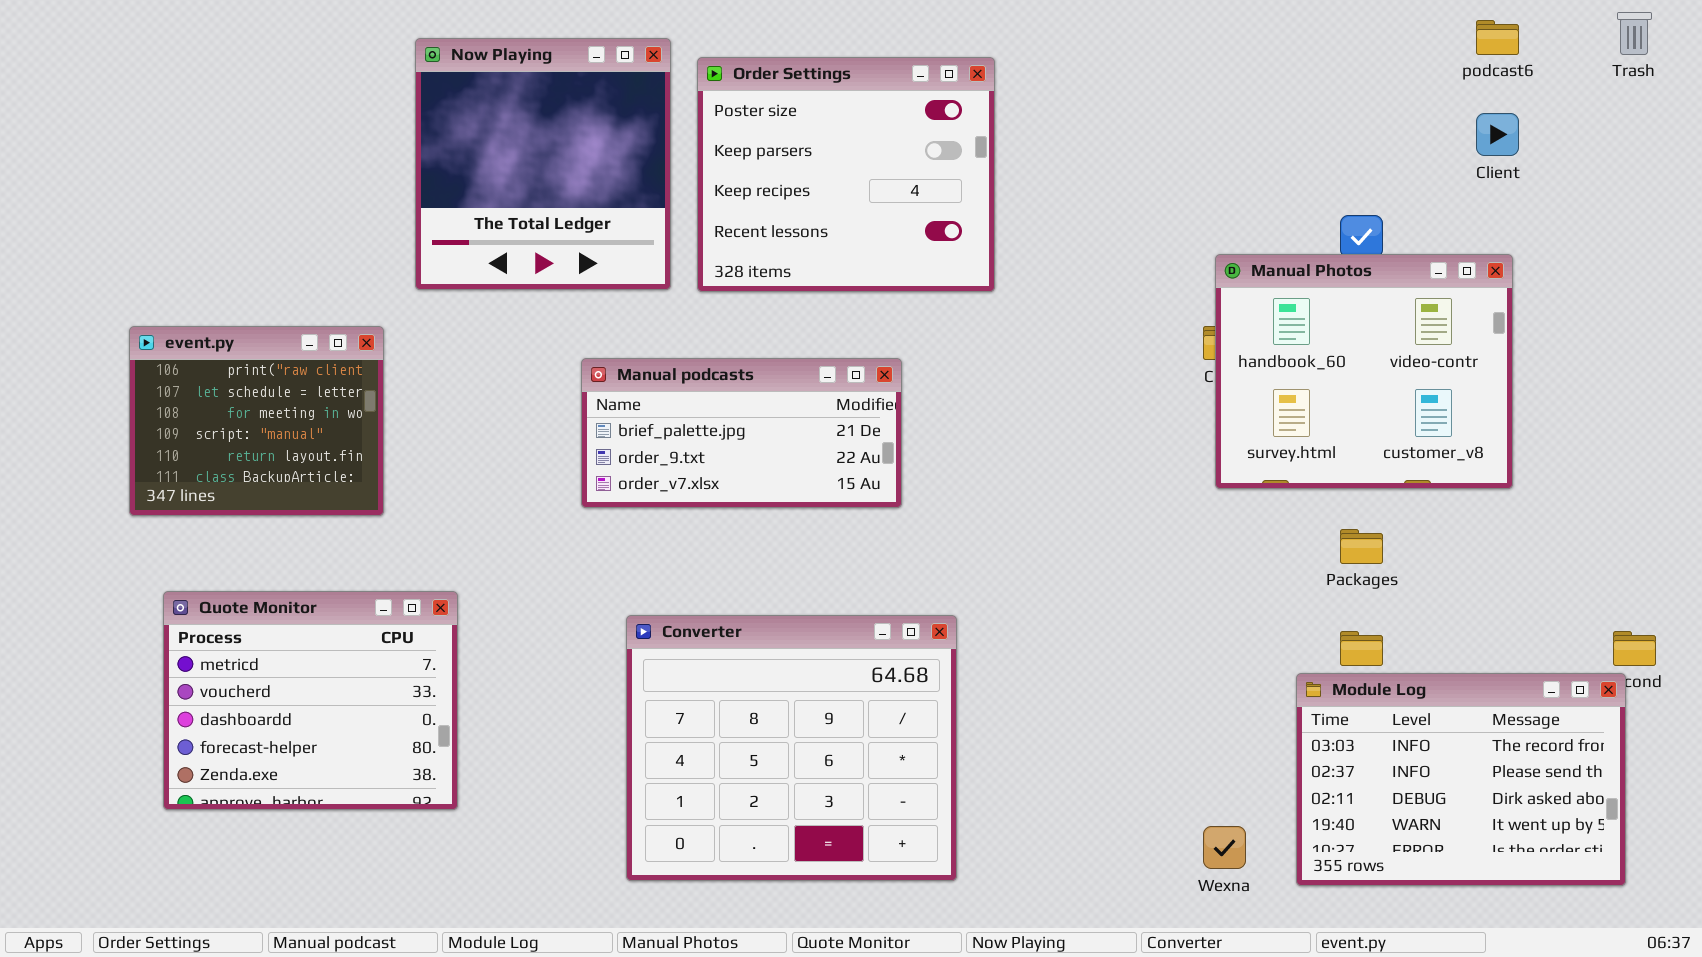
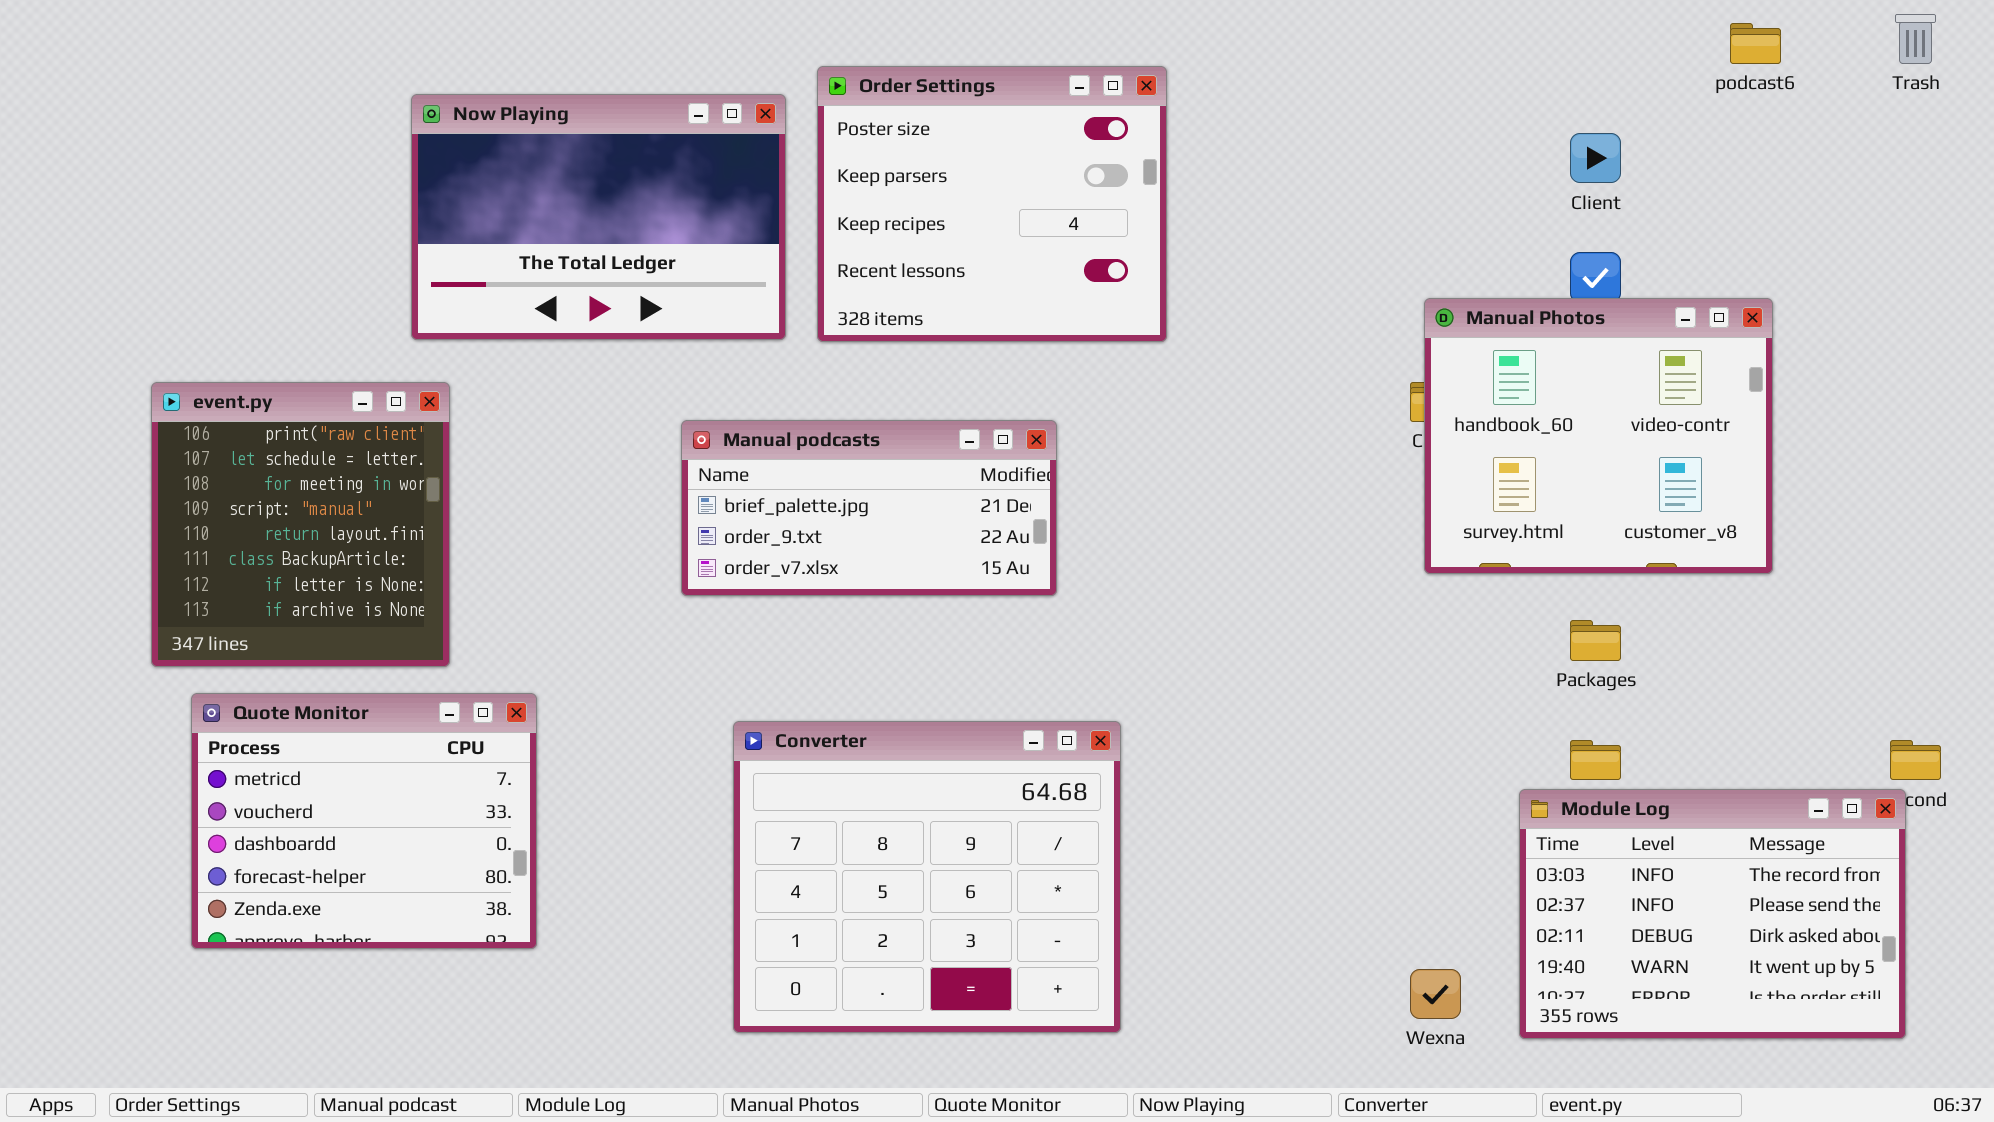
Now Playing: [415,38,671,290] -> [411,94,786,340], resized
Client: [1476,113,1519,156] -> [1570,133,1621,183], moved
event.py: [129,326,384,516] -> [151,382,450,667], resized

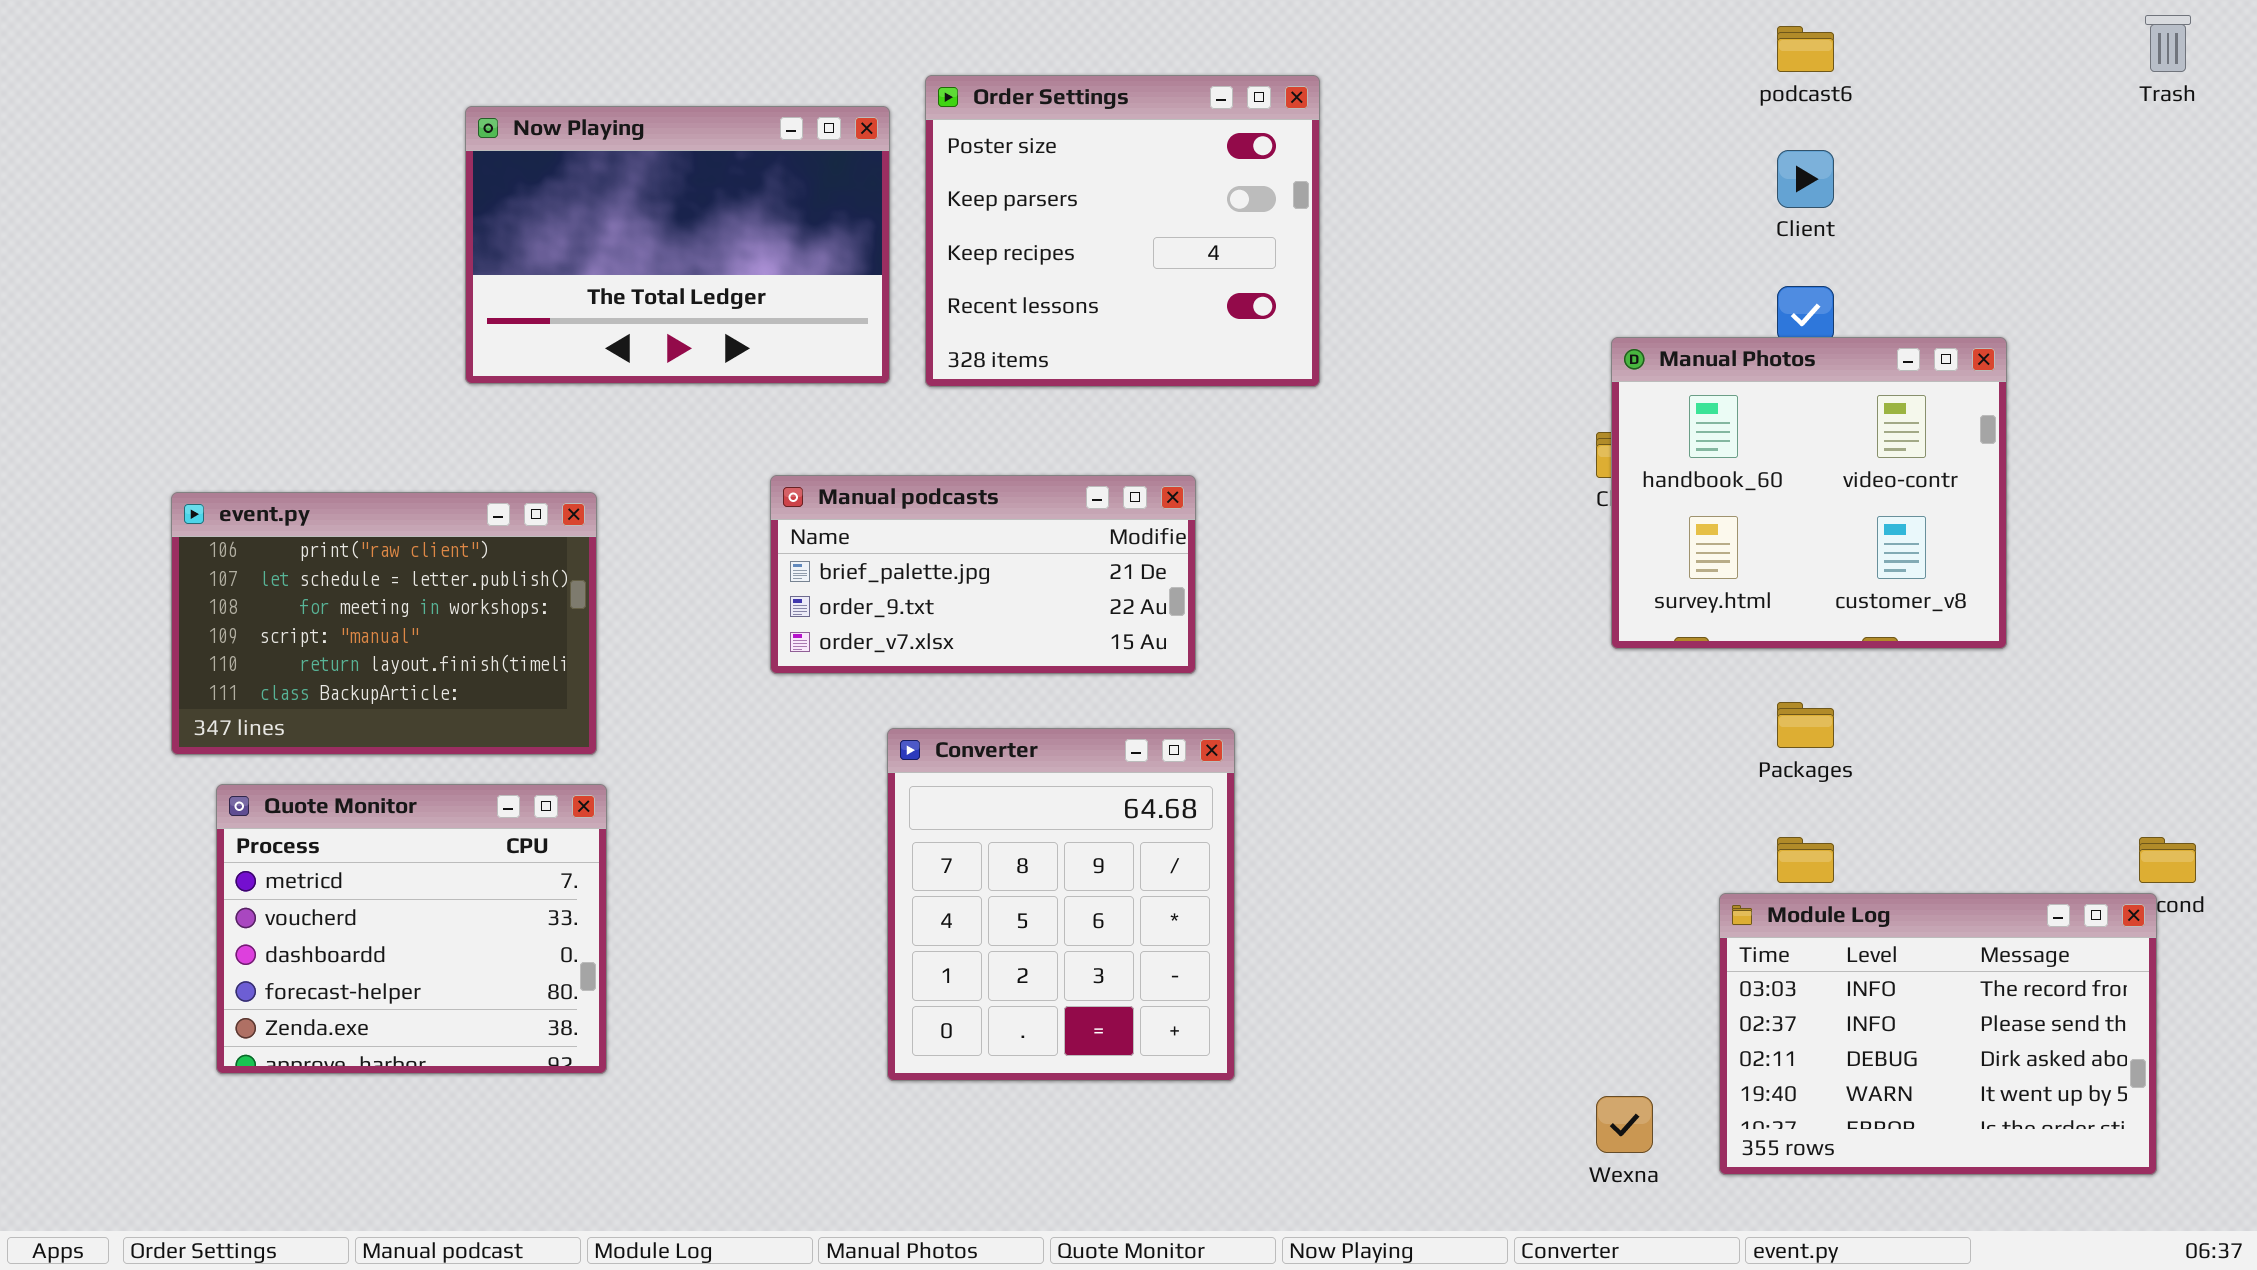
podcast6: [1730,23,1781,64] -> [1777,26,1834,72], moved
event.py: [151,382,450,667] -> [171,492,597,755], resized
Converter: [733,721,1121,1033] -> [887,728,1235,1081], moved, resized

